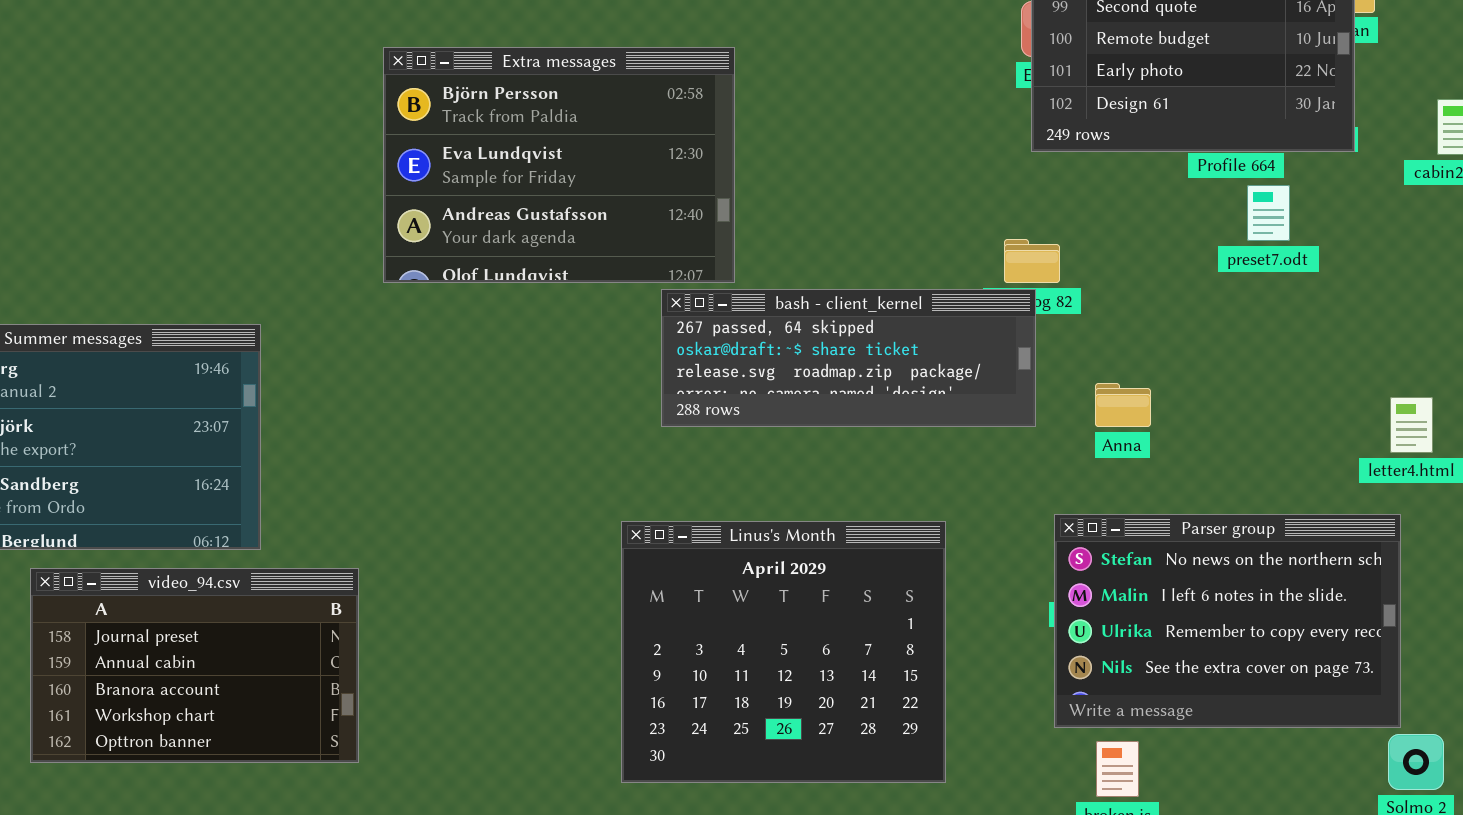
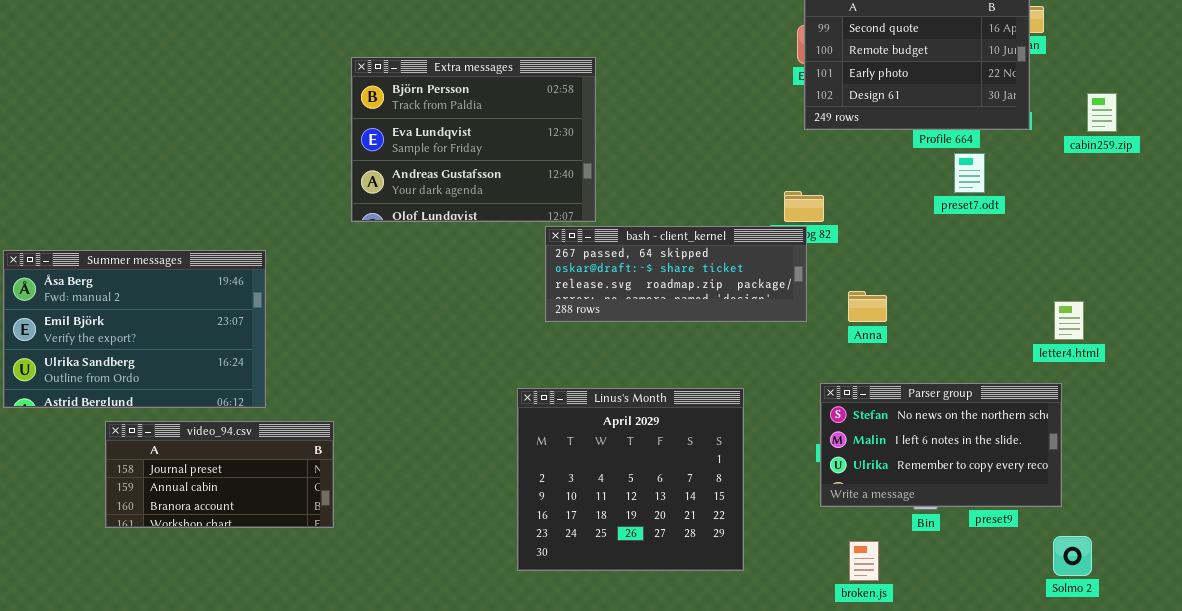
Parser group: [1054,514,1401,728] -> [820,383,1062,507], resized
video_94.csv: [30,568,359,763] -> [105,421,334,528], resized

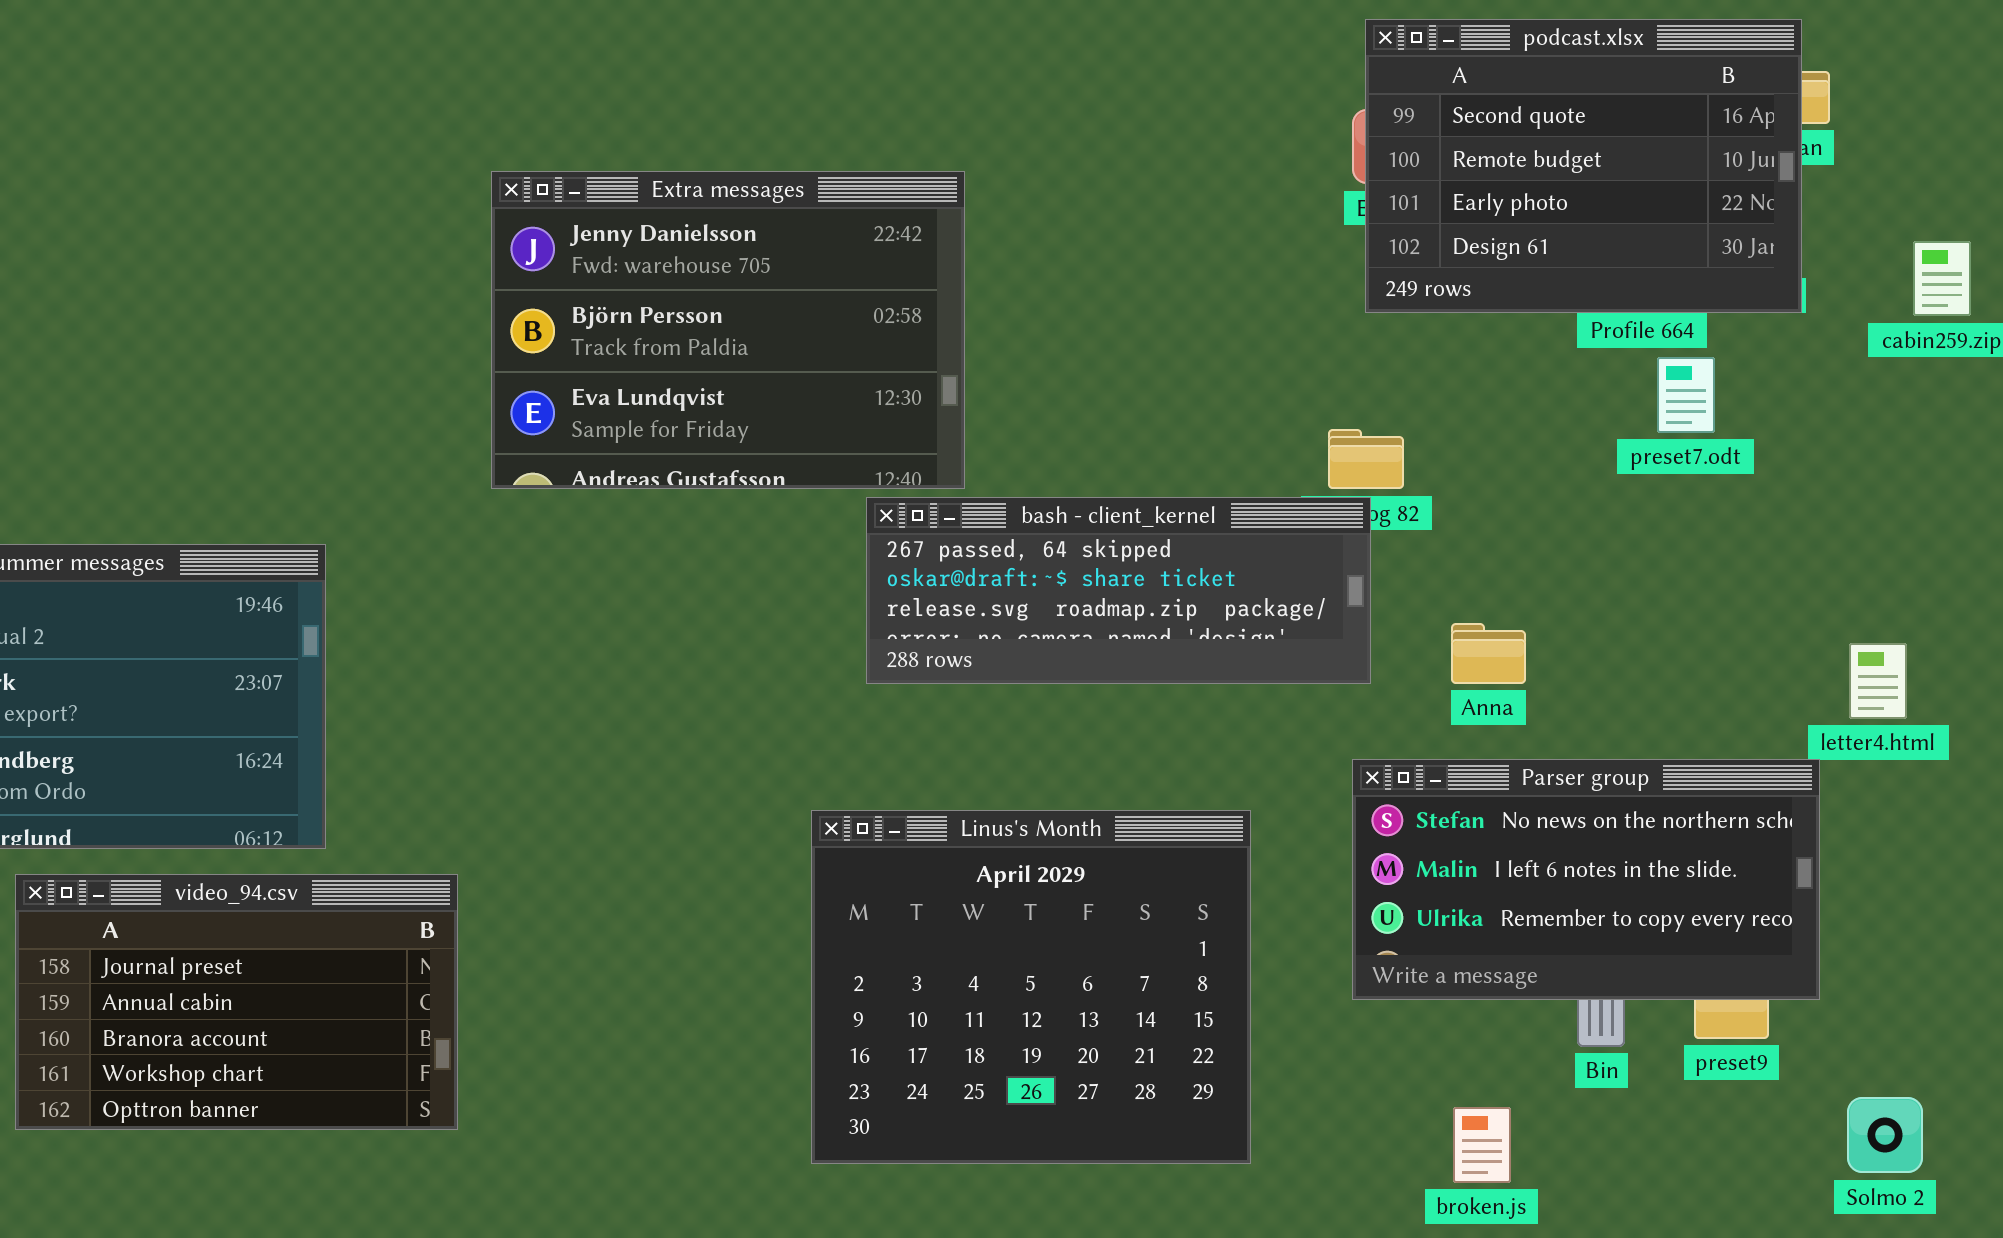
Extra messages: [351,57,596,222] -> [491,171,965,489], scrolled up 1 row
Parser group: [820,383,1062,507] -> [1352,759,1820,1000], moved
video_94.csv: [105,421,334,528] -> [15,874,458,1130], resized

